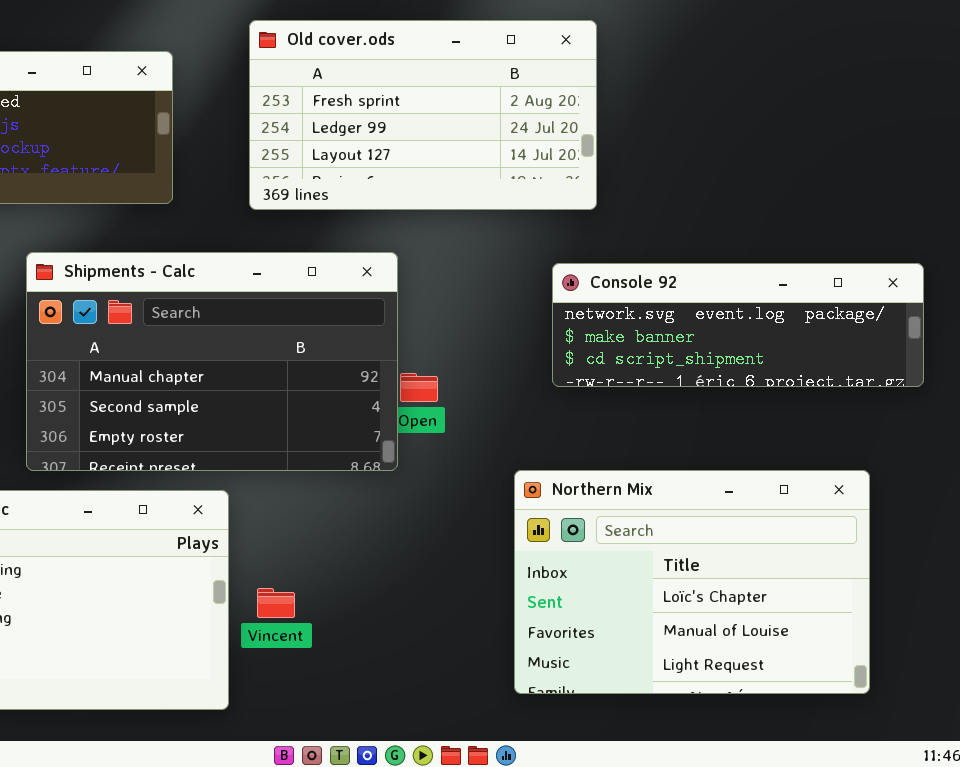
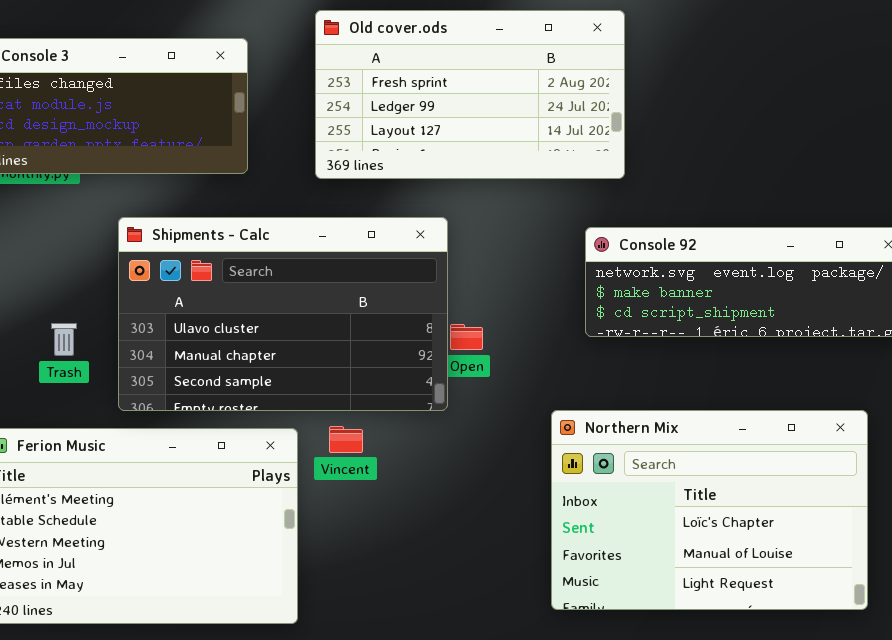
Shipments - Calc: [26,252,398,471] -> [118,217,448,411], scrolled up 1 row
Vincent: [257,588,295,618] -> [329,426,363,453], moved

